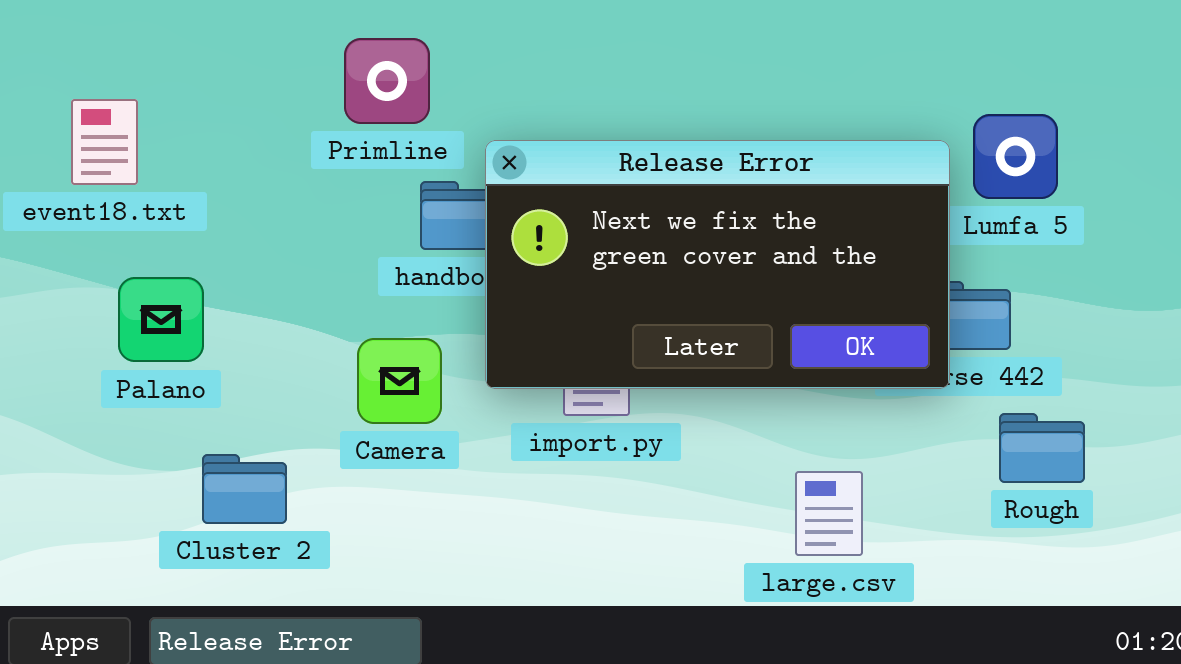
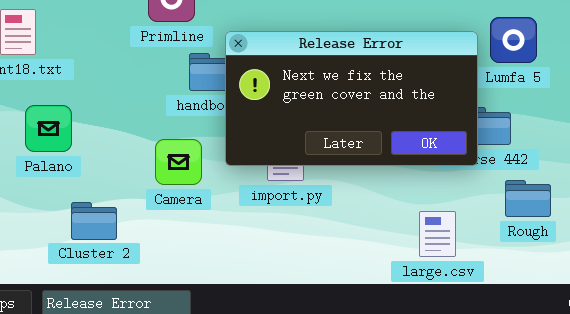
large.csv: [795,471,863,556] -> [419,211,456,257], moved

